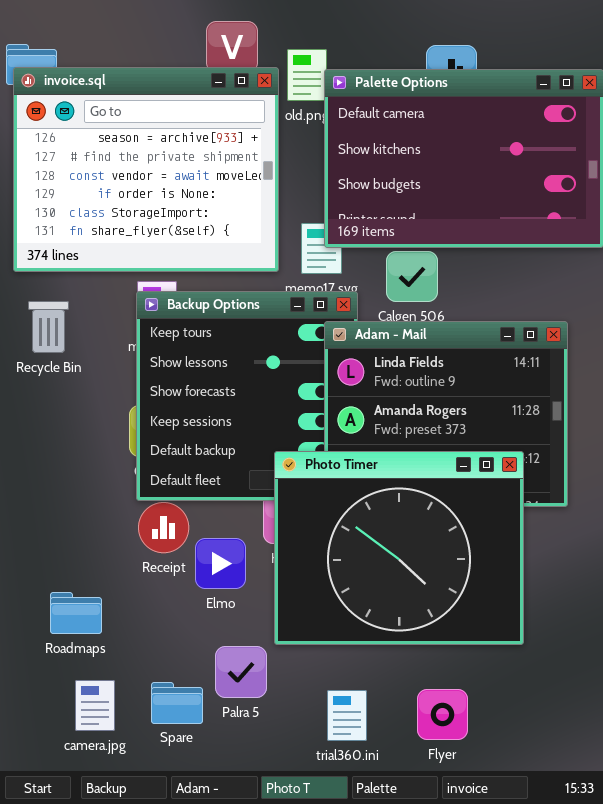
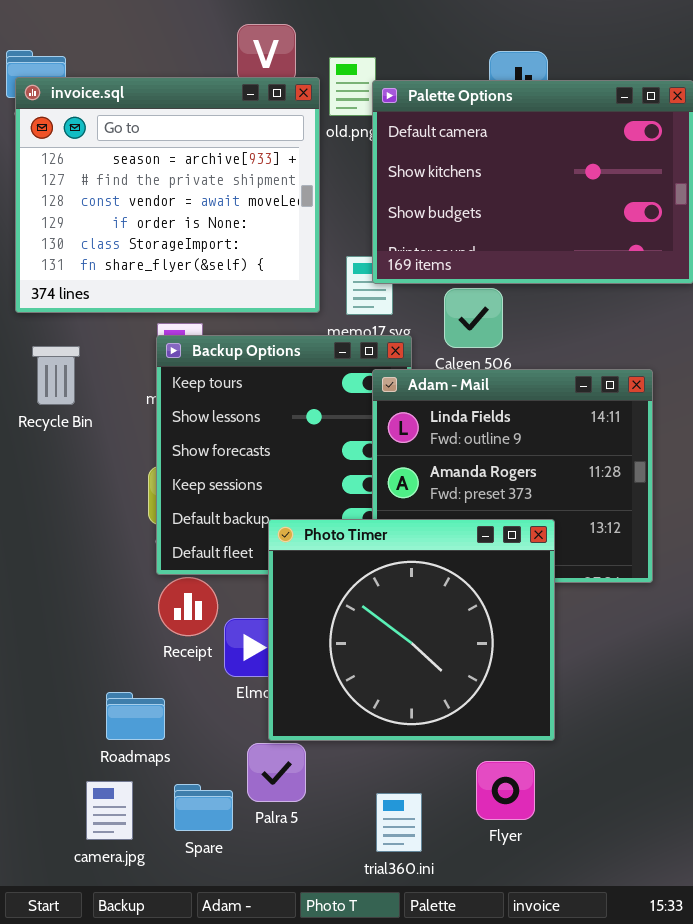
Photo Timer: [274,451,524,645] -> [268,519,555,741], moved
Roadmaps: [50,592,102,634] -> [106,692,165,740], moved
Flyer: [417,689,468,740] -> [476,761,535,820], moved

